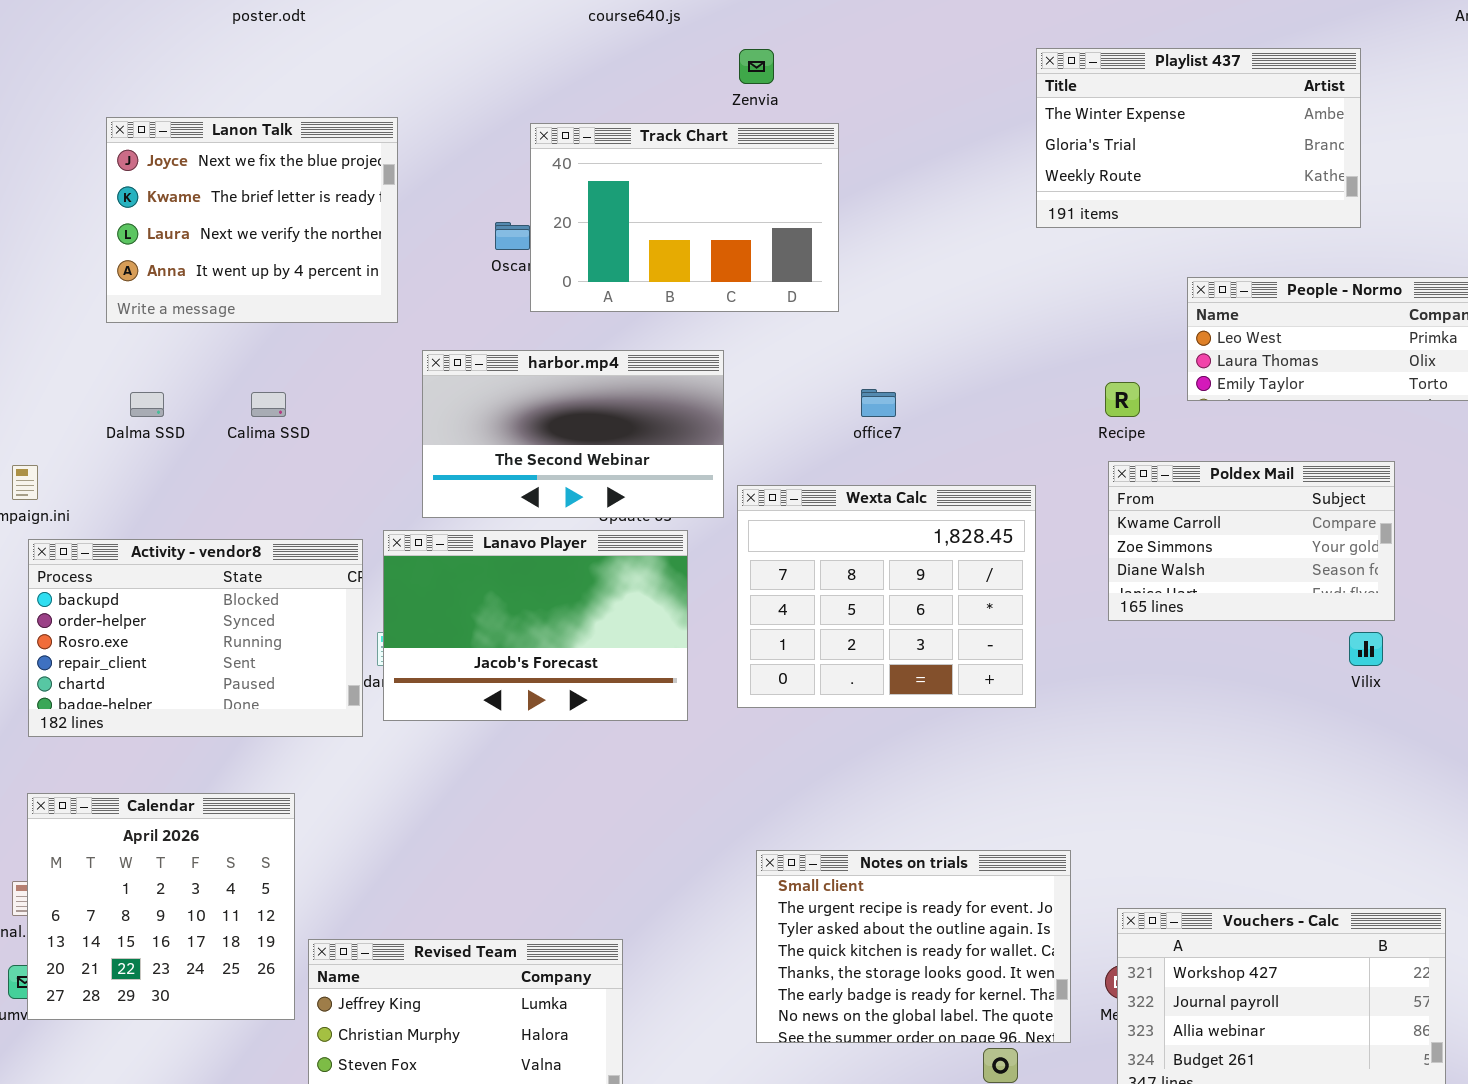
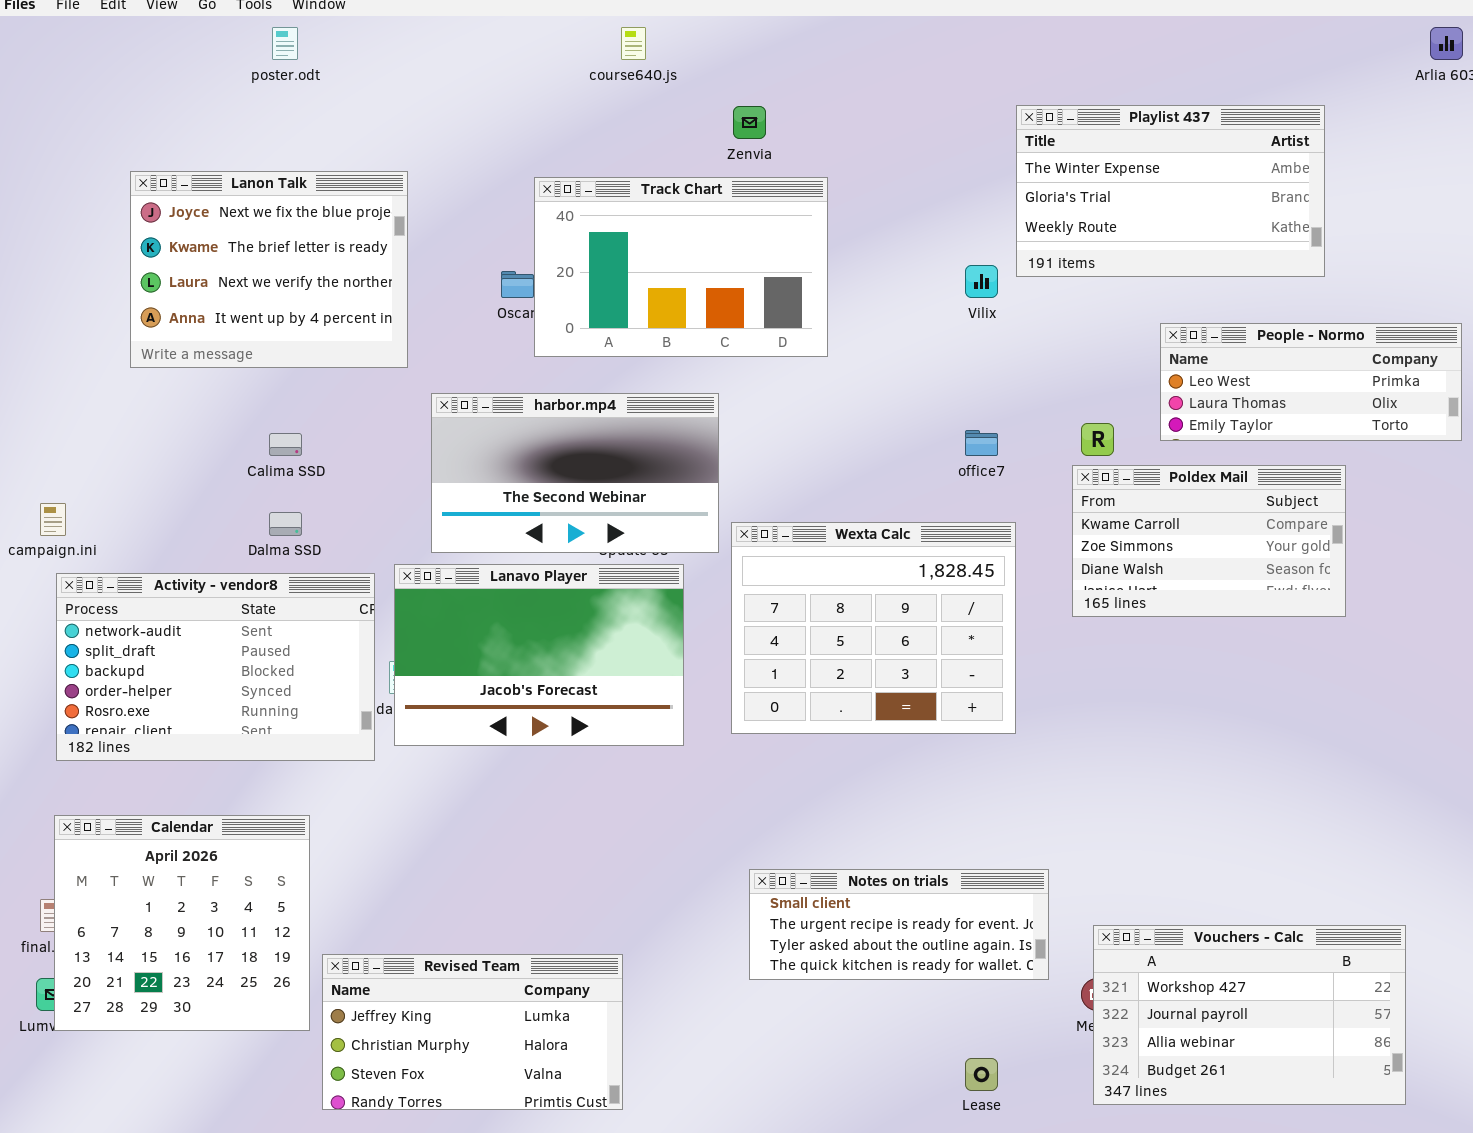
office7: [861,389,896,417] -> [965,430,998,456], moved
Dalma SSD: [130,392,164,417] -> [269,512,302,536], moved
Poldex Mail: [1108,461,1395,621] -> [1072,465,1346,617], moved
Activity - vendor8: [28,539,363,737] -> [56,573,375,761], scrolled up 2 rows
Vilix: [1349,632,1383,666] -> [965,265,998,298], moved
Notes on trials: [756,850,1071,1043] -> [749,869,1049,980], resized

